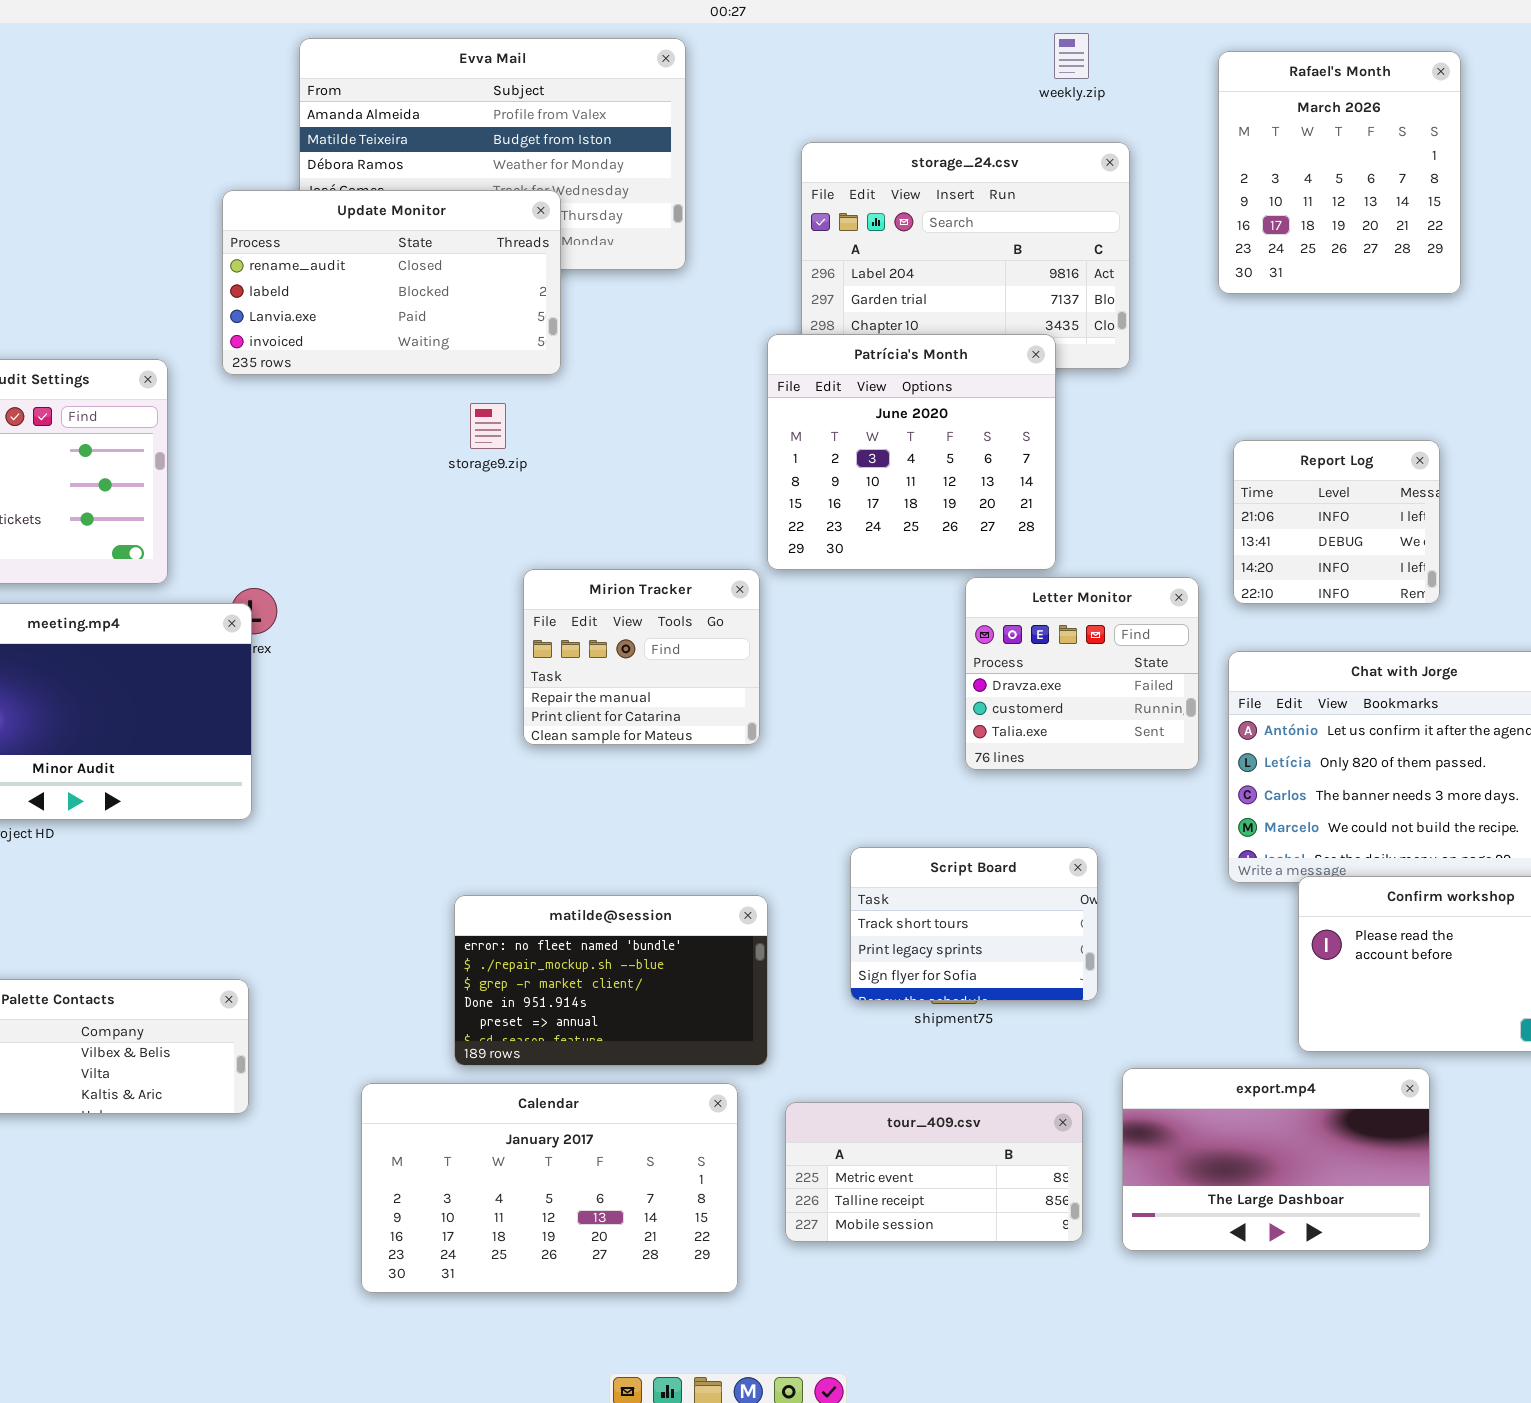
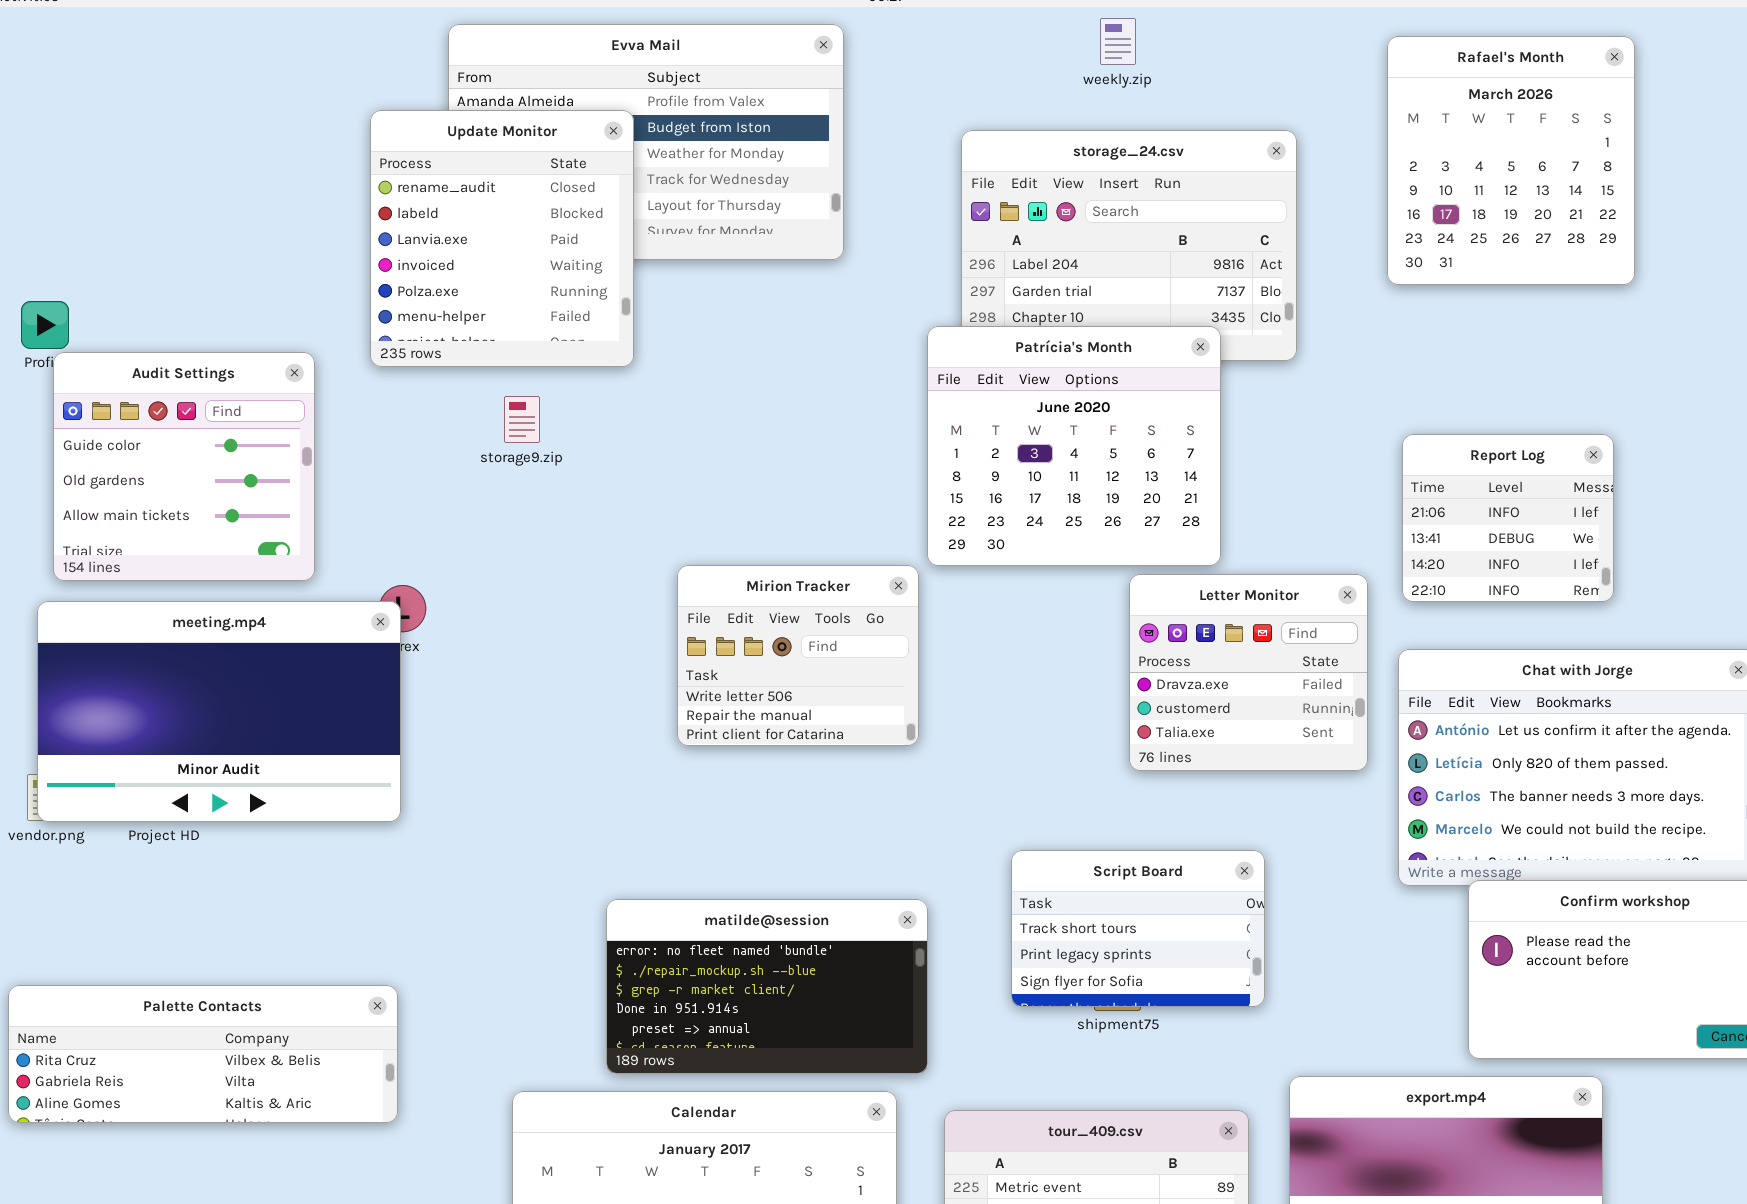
weekly.zip: [1054,33,1089,79] -> [1100,18,1136,65], moved
Update Monitor: [222,190,561,375] -> [370,110,634,367], resized
storage9.zip: [470,403,506,449] -> [504,396,540,443], moved
Mirion Tracker: [523,569,760,745] -> [677,565,919,746], scrolled up 1 row

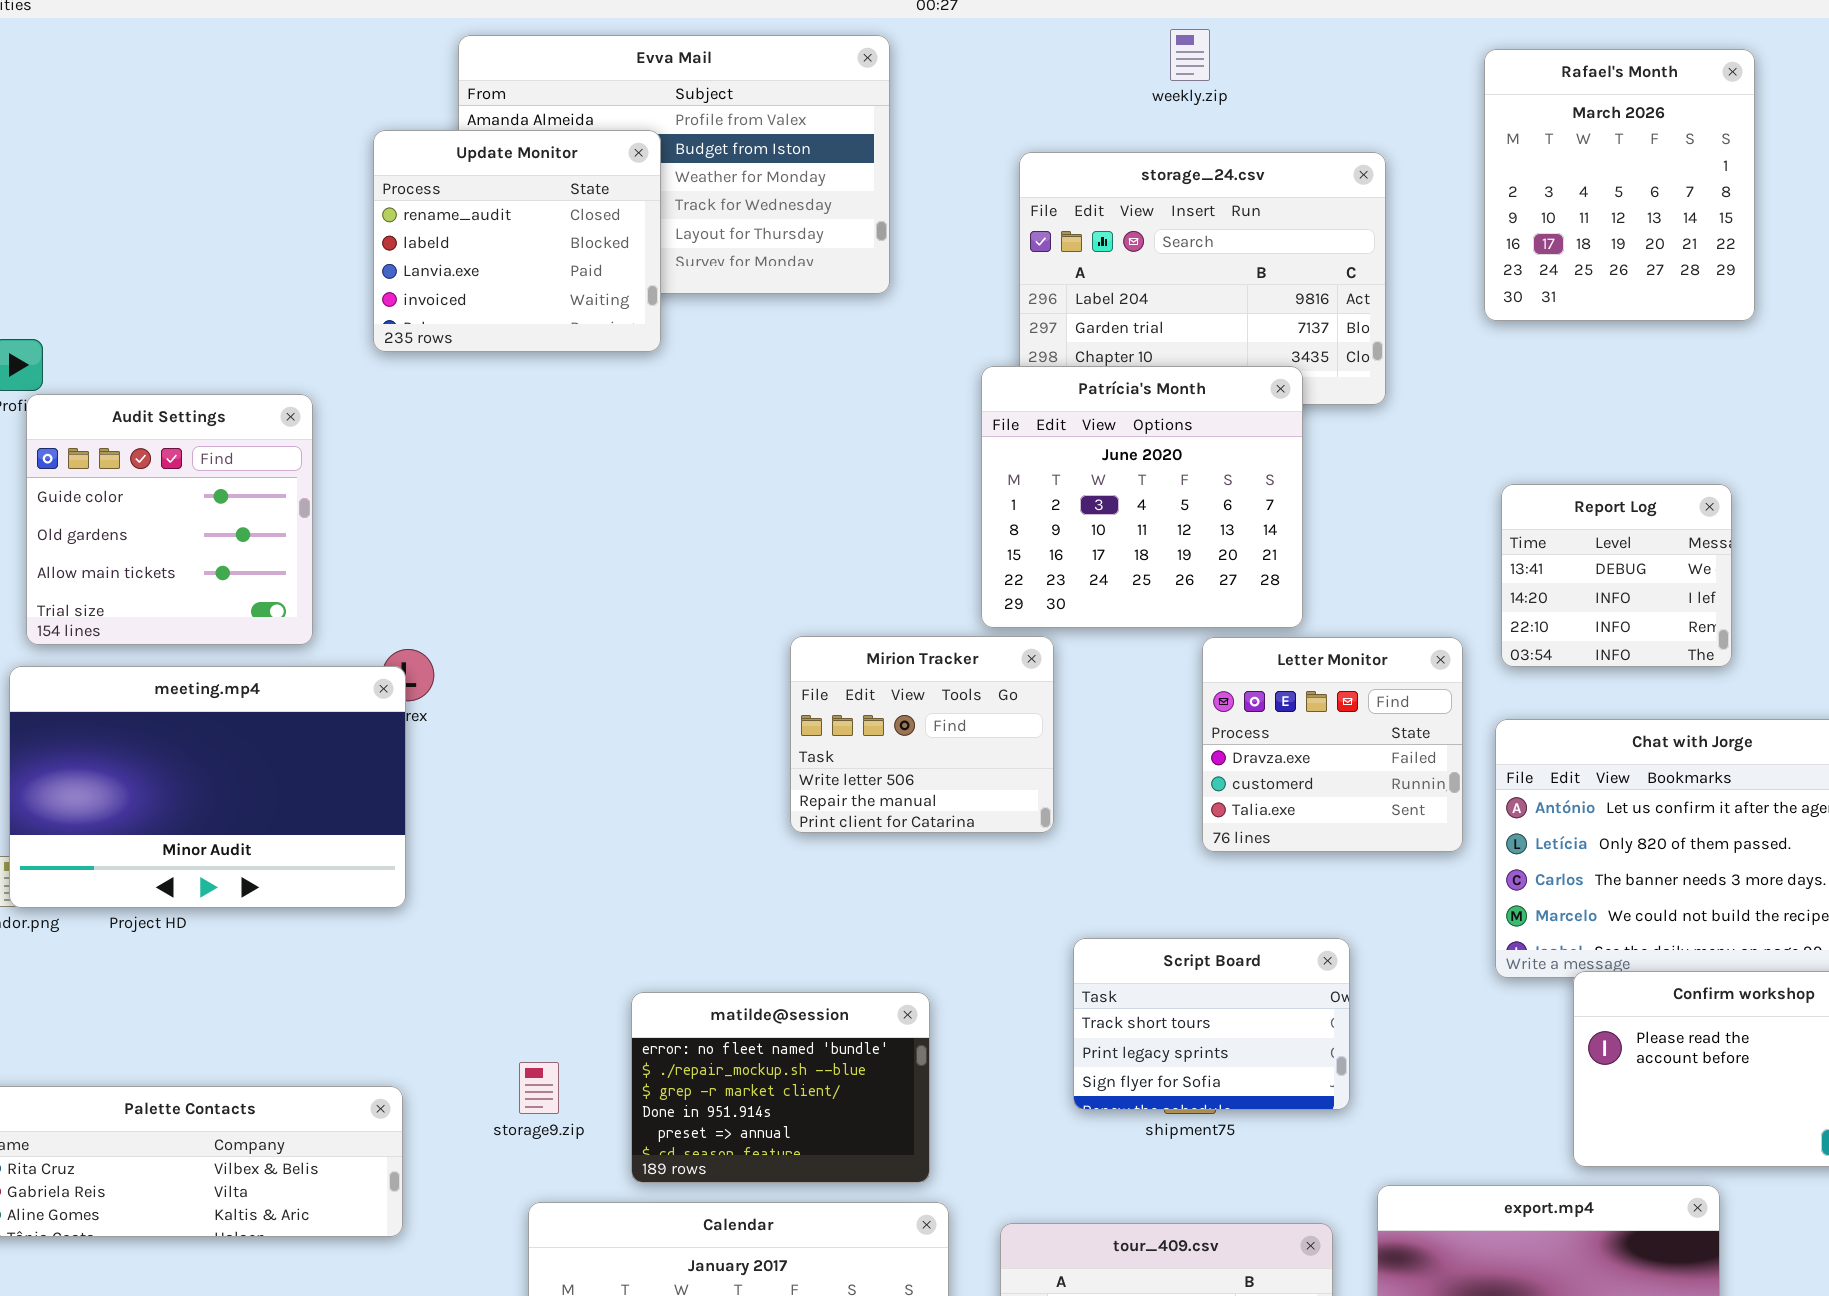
Update Monitor: [370,110,634,367] -> [373,130,661,352], resized
storage9.zip: [504,396,540,443] -> [519,1062,559,1114], moved
Report Log: [1402,434,1614,602] -> [1501,484,1732,667], scrolled down 1 row
Mirion Tracker: [677,565,919,746] -> [790,636,1054,833], moved
matilde@session: [606,899,928,1074] -> [631,992,930,1183], resized

